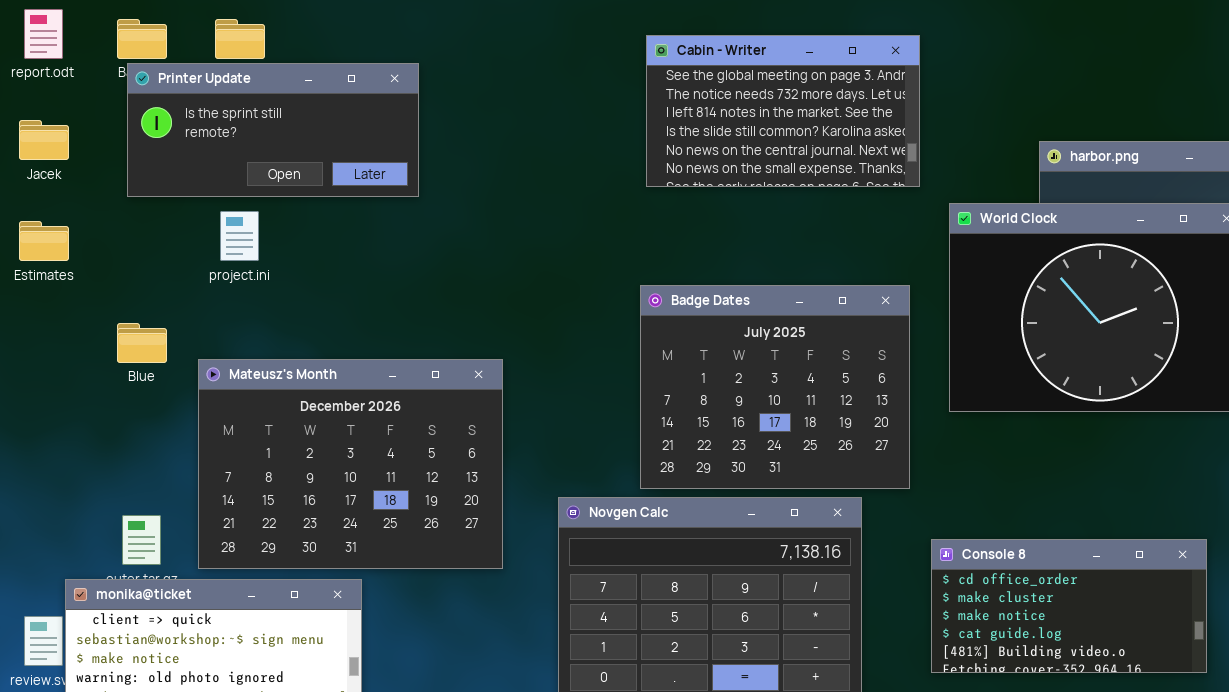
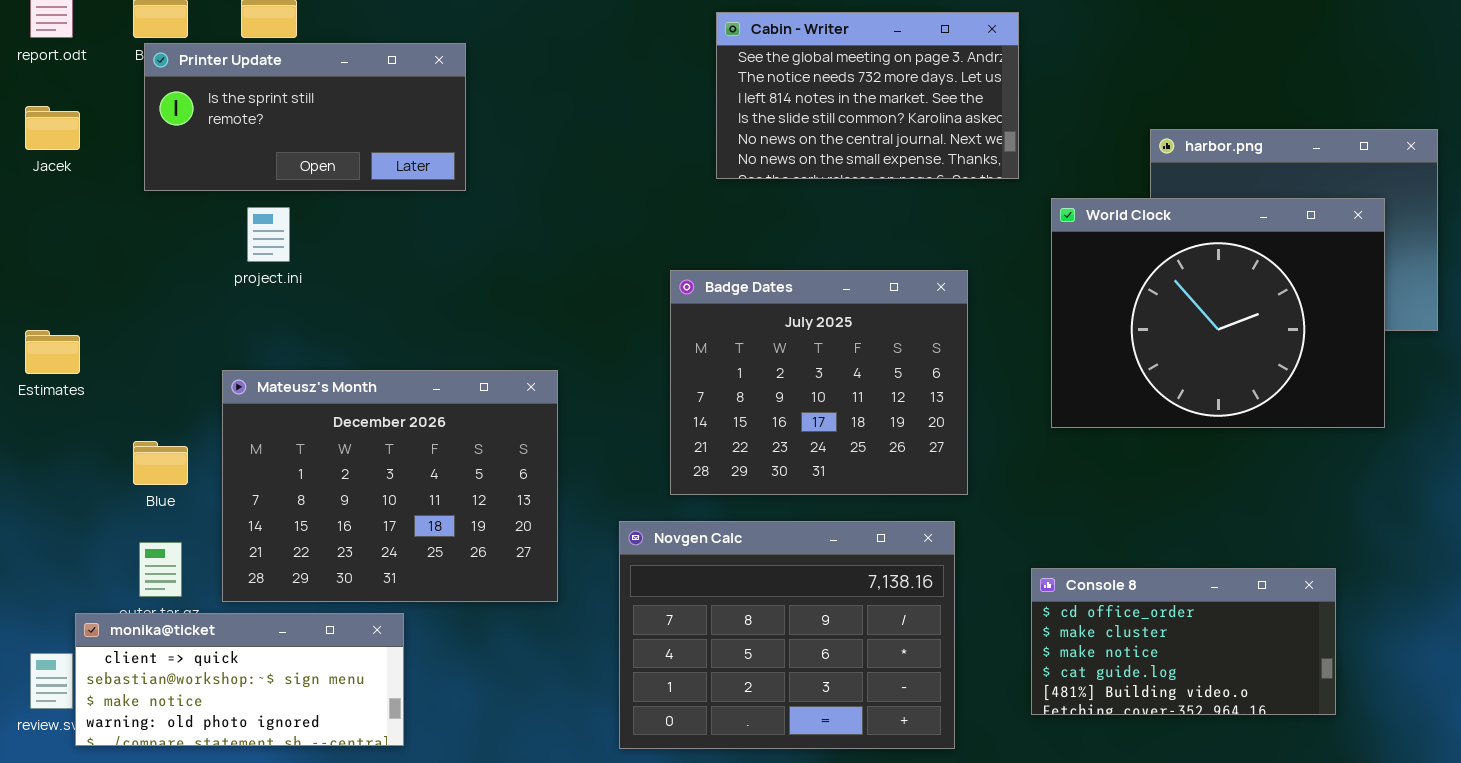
Estimates: [19,221,69,261] -> [25,330,80,374], moved
Badge Dates: [640,285,910,489] -> [670,270,968,495], moved
Blue: [117,323,167,363] -> [133,441,188,485], moved

